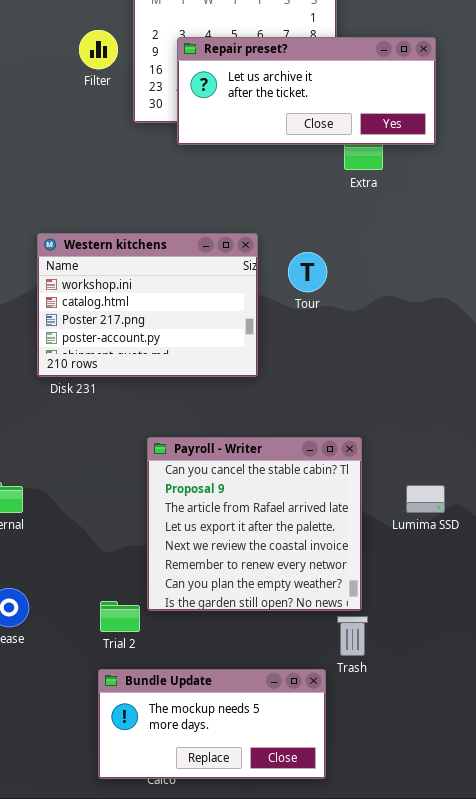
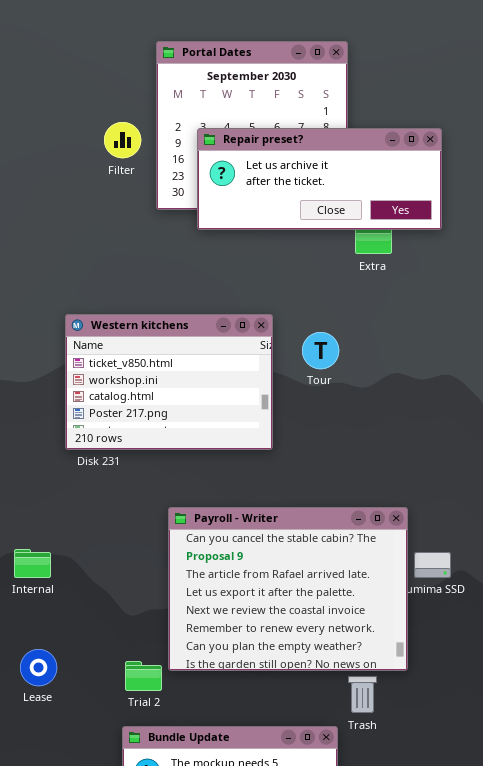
Western kitchens: [37,233,258,377] -> [65,314,273,450], scrolled up 1 row
Payroll - Writer: [147,437,362,611] -> [168,507,408,671], resized

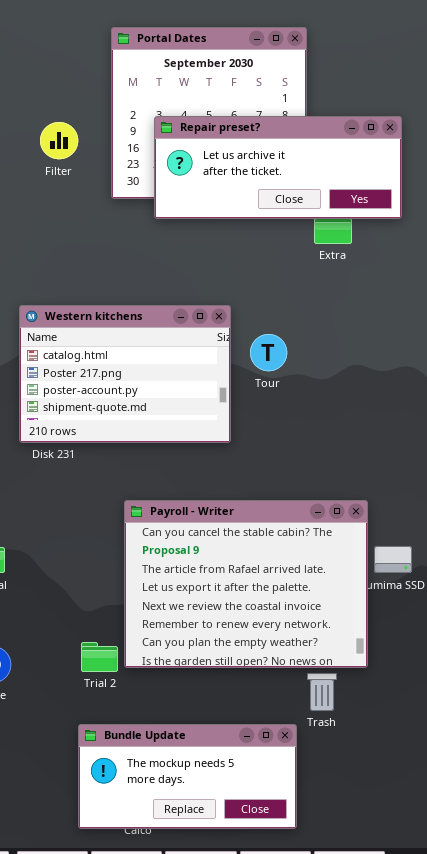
Filter: [104,122,141,158] -> [40,122,78,159], moved
Western kitchens: [65,314,273,450] -> [19,305,231,443], scrolled down 2 rows
Tour: [302,332,339,369] -> [250,334,287,371], moved
Trial 2: [125,661,162,691] -> [81,642,118,672], moved

